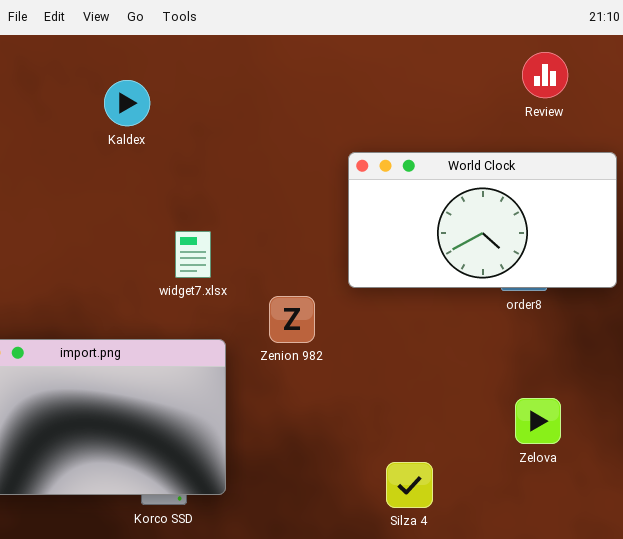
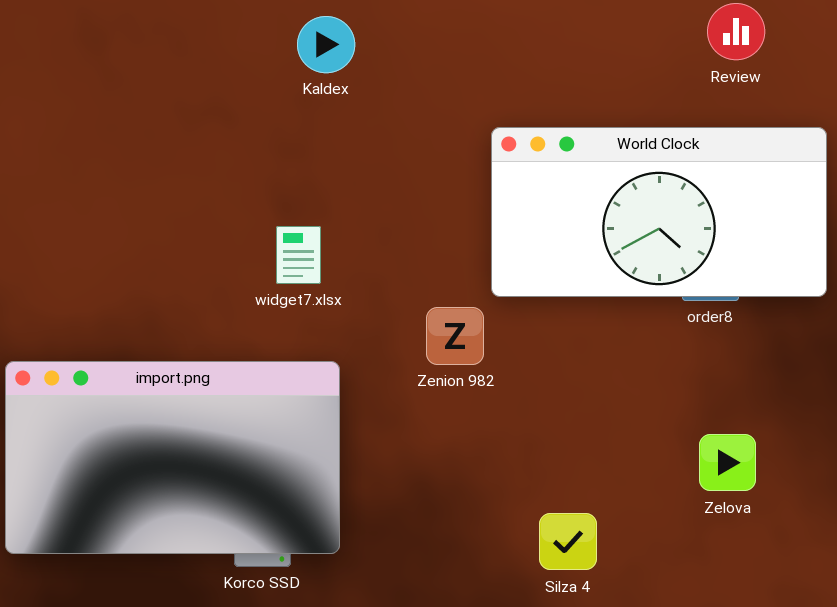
Kaldex: [104,80,150,126] -> [297,16,355,73], moved
Zenion 982: [269,296,315,343] -> [426,307,484,365], moved

